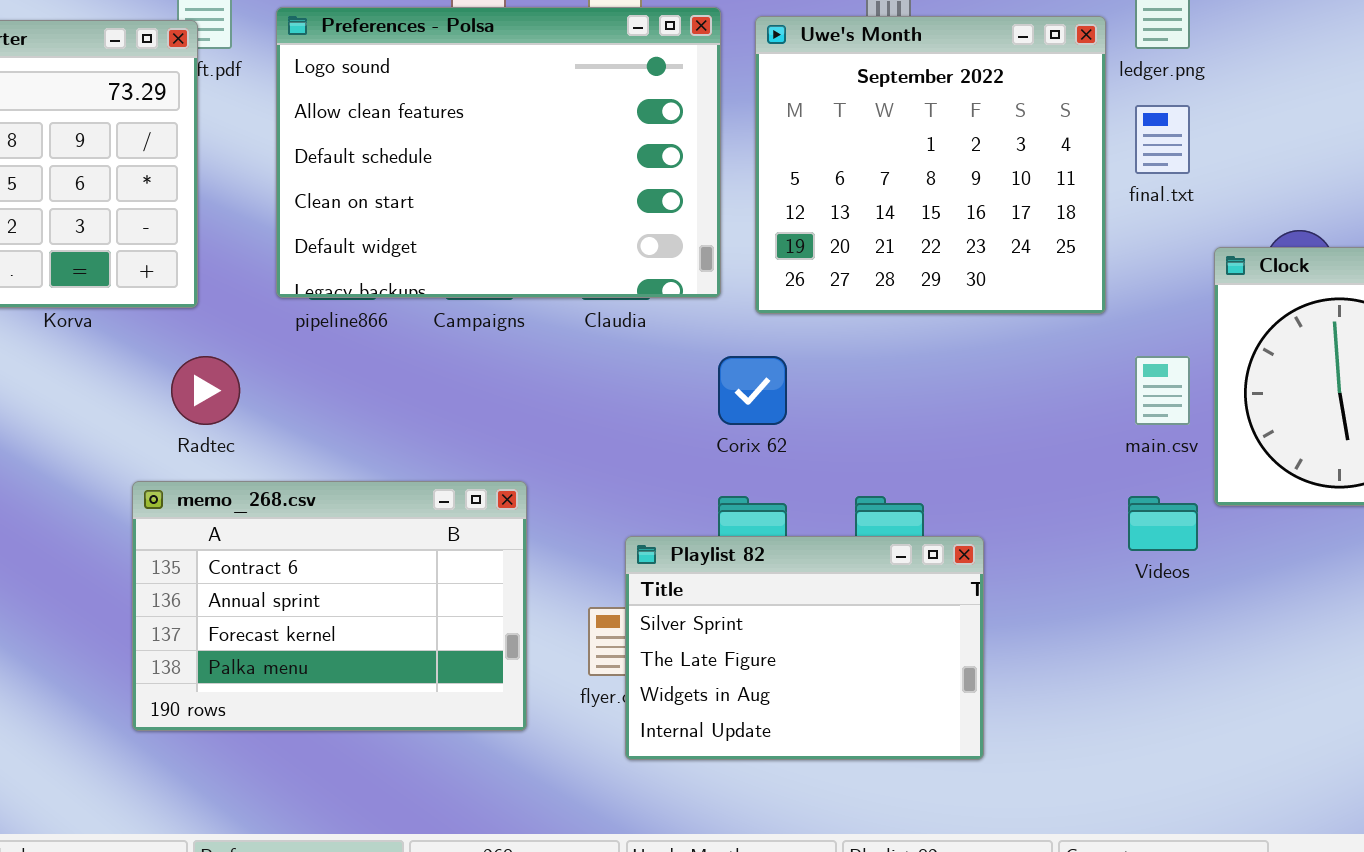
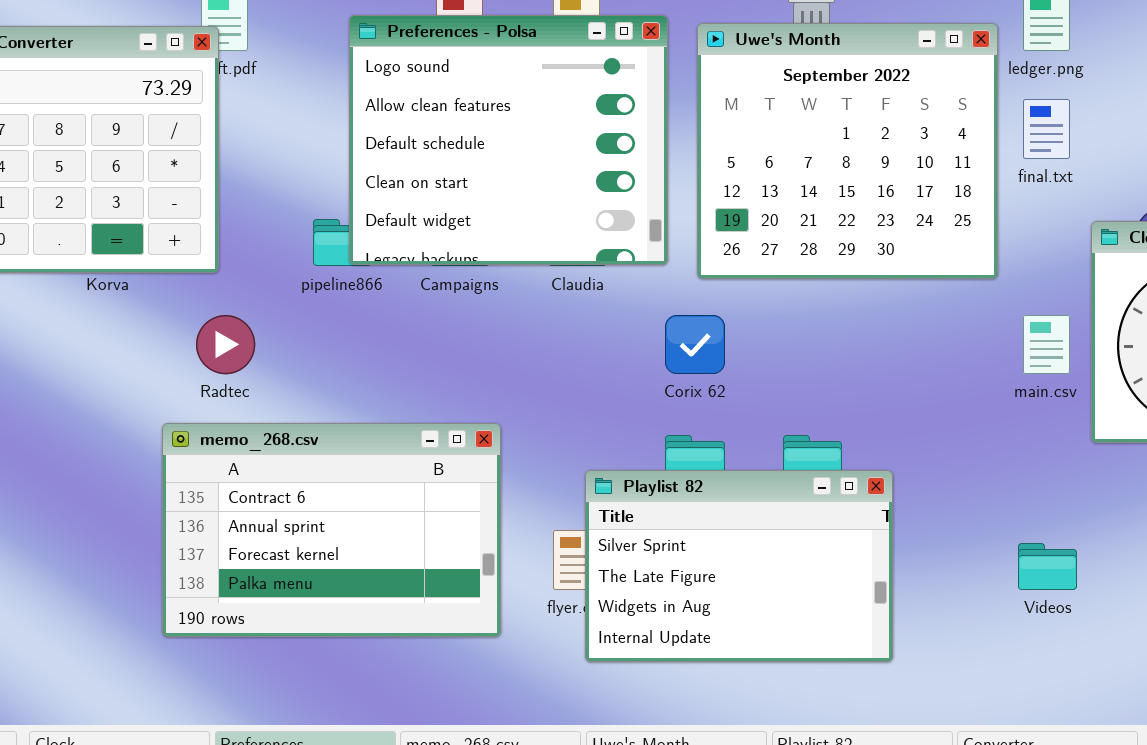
Preferences - Polsa: [276,7,721,298] -> [349,15,668,265], resized
Videos: [1128,496,1198,551] -> [1018,543,1077,590], moved

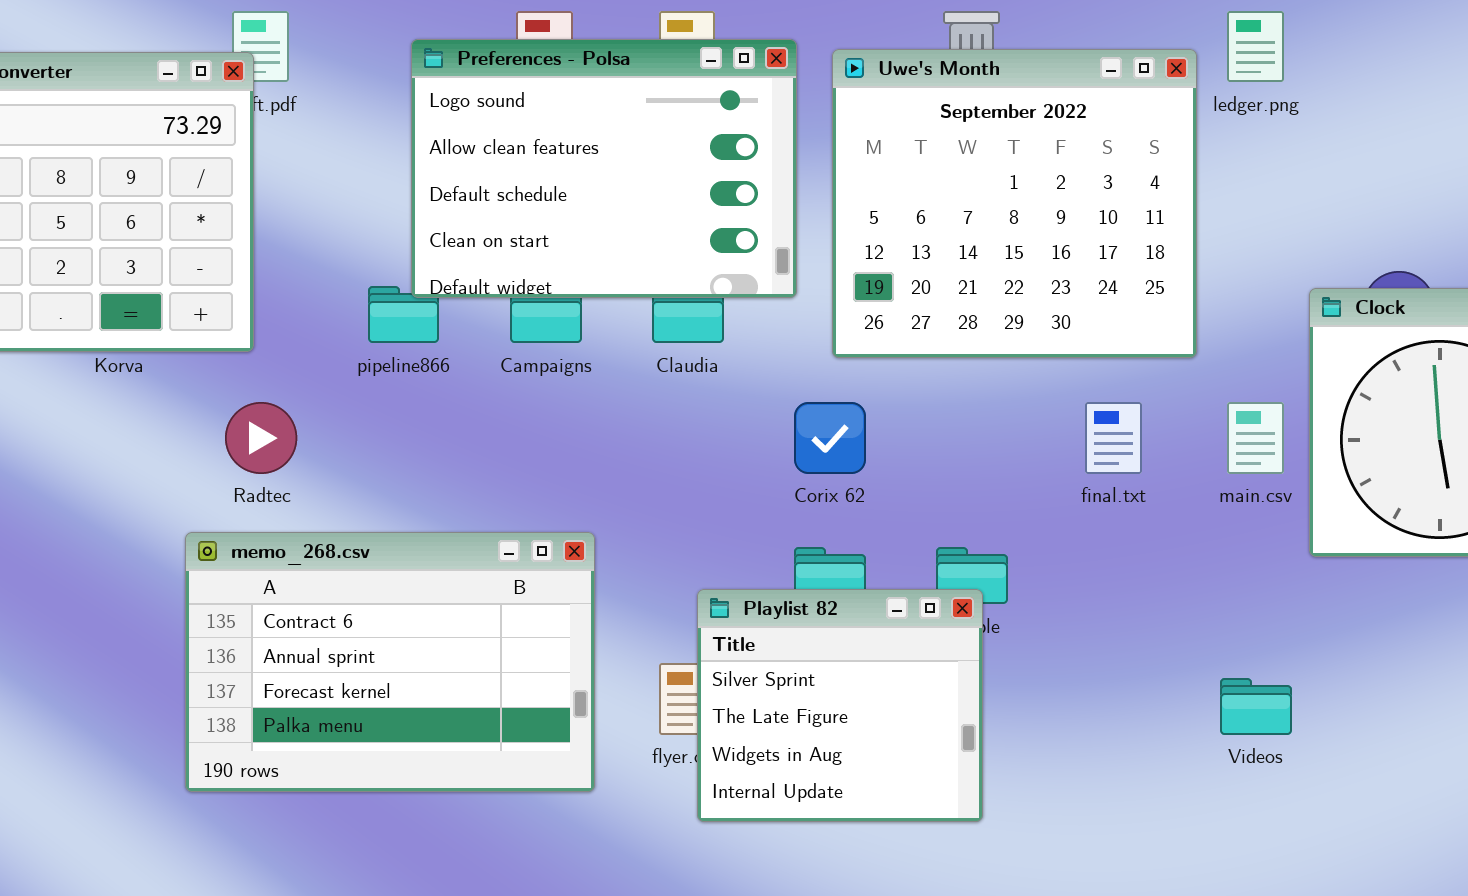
Preferences - Polsa: [349,15,668,265] -> [411,39,797,298], resized
final.txt: [1023,99,1070,159] -> [1085,402,1142,474], moved
Playlist 82: [585,470,893,662] -> [697,589,983,822], resized

